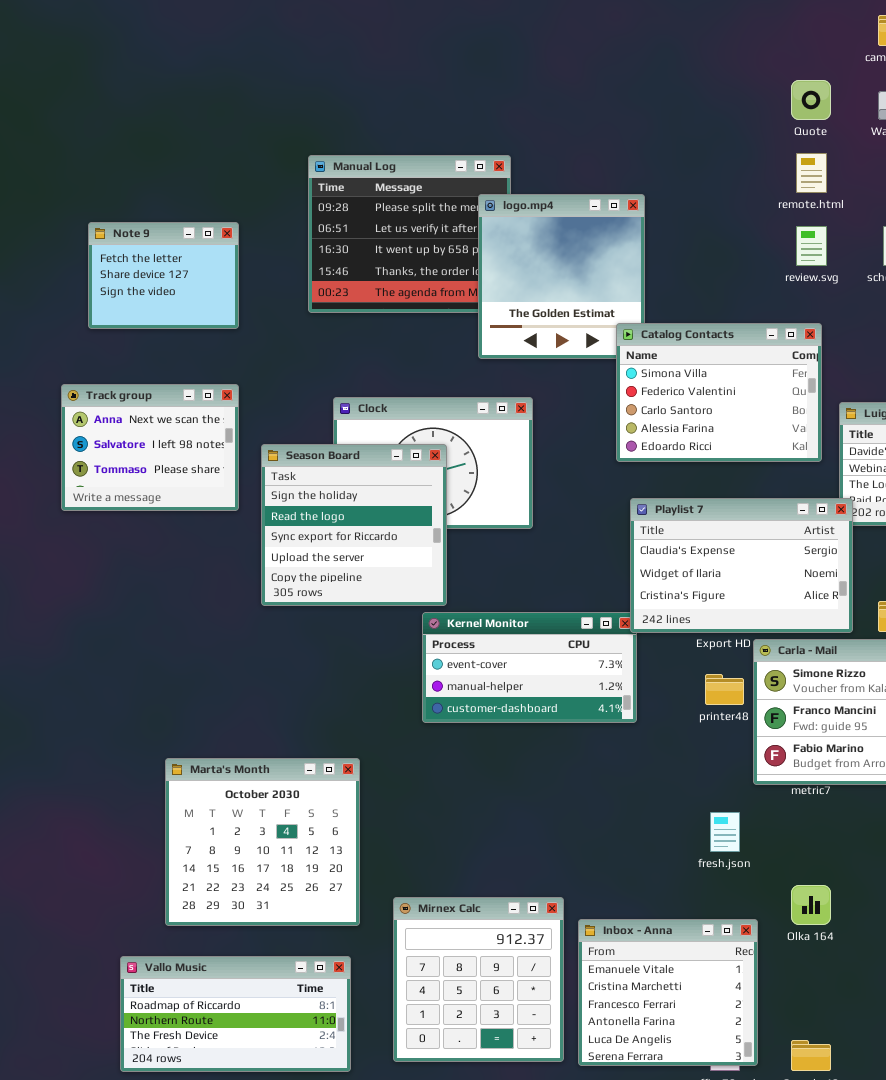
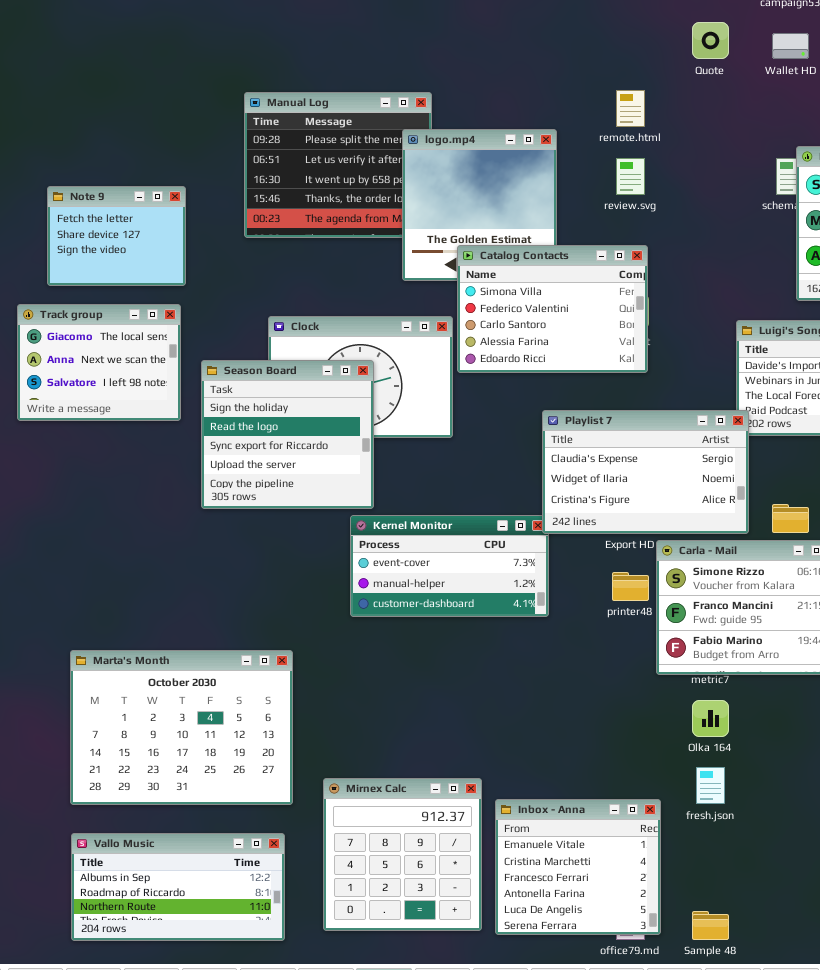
remote.html: [796,153,827,193] -> [616,90,645,127], moved
Note 9: [88,222,239,329] -> [47,186,186,286], moved
review.svg: [796,226,827,266] -> [616,158,645,195], moved
Catalog Contacts: [616,323,822,462] -> [457,245,648,373], moved
Track group: [61,384,239,511] -> [17,304,181,421], scrolled up 1 row
Marta's Month: [165,758,360,926] -> [70,650,293,805], resized
fresh.json: [710,812,740,852] -> [696,767,725,804], moved
Olka 164: [791,885,831,925] -> [692,700,729,737], moved
Vallo Music: [120,956,351,1072] -> [71,833,285,941], scrolled up 1 row

